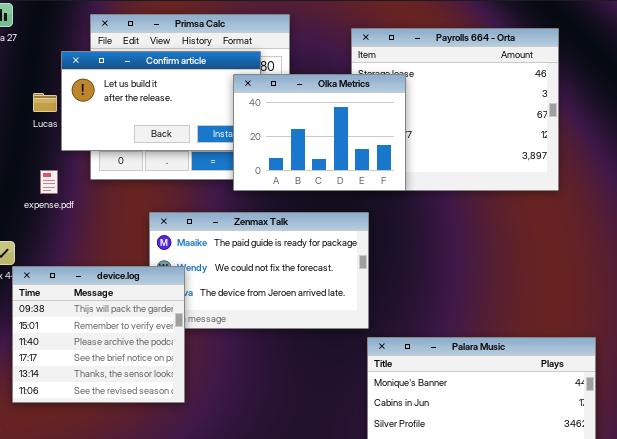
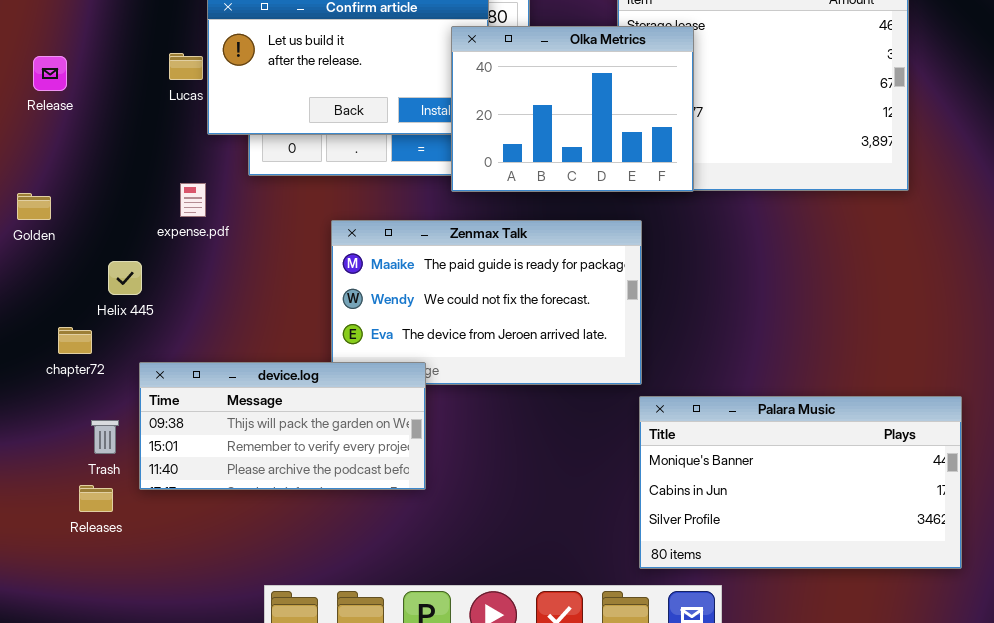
expense.pdf: [40,170,58,194] -> [180,183,206,217], moved
device.log: [12,266,185,403] -> [139,362,426,490], resized

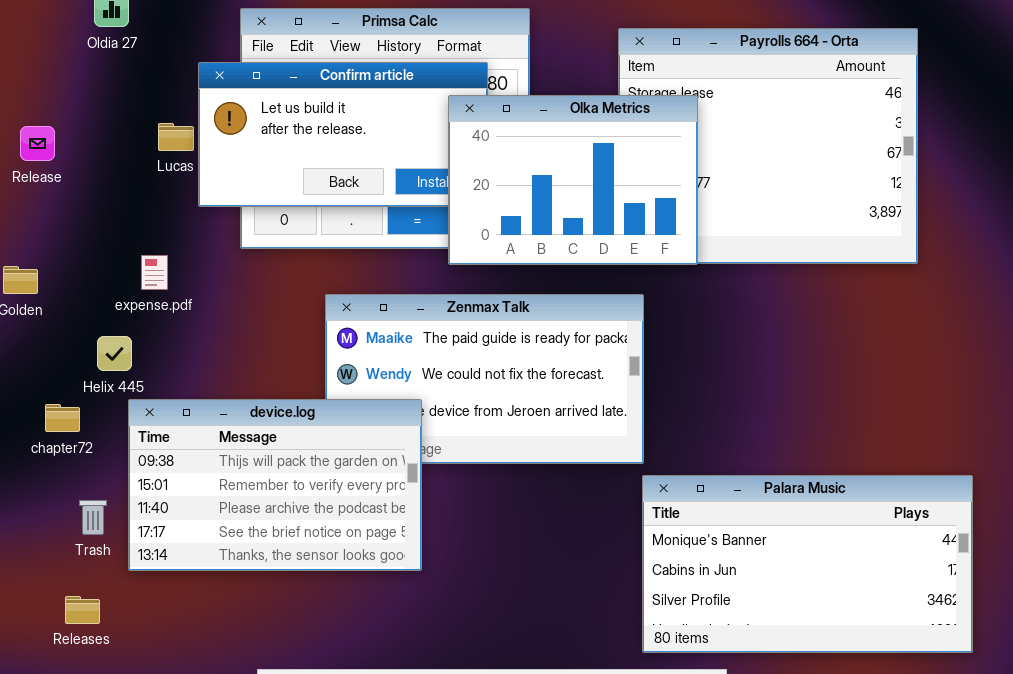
expense.pdf: [180,183,206,217] -> [141,255,168,290], moved
device.log: [139,362,426,490] -> [128,399,422,571], resized
Releases: [79,485,113,512] -> [65,596,100,624], moved

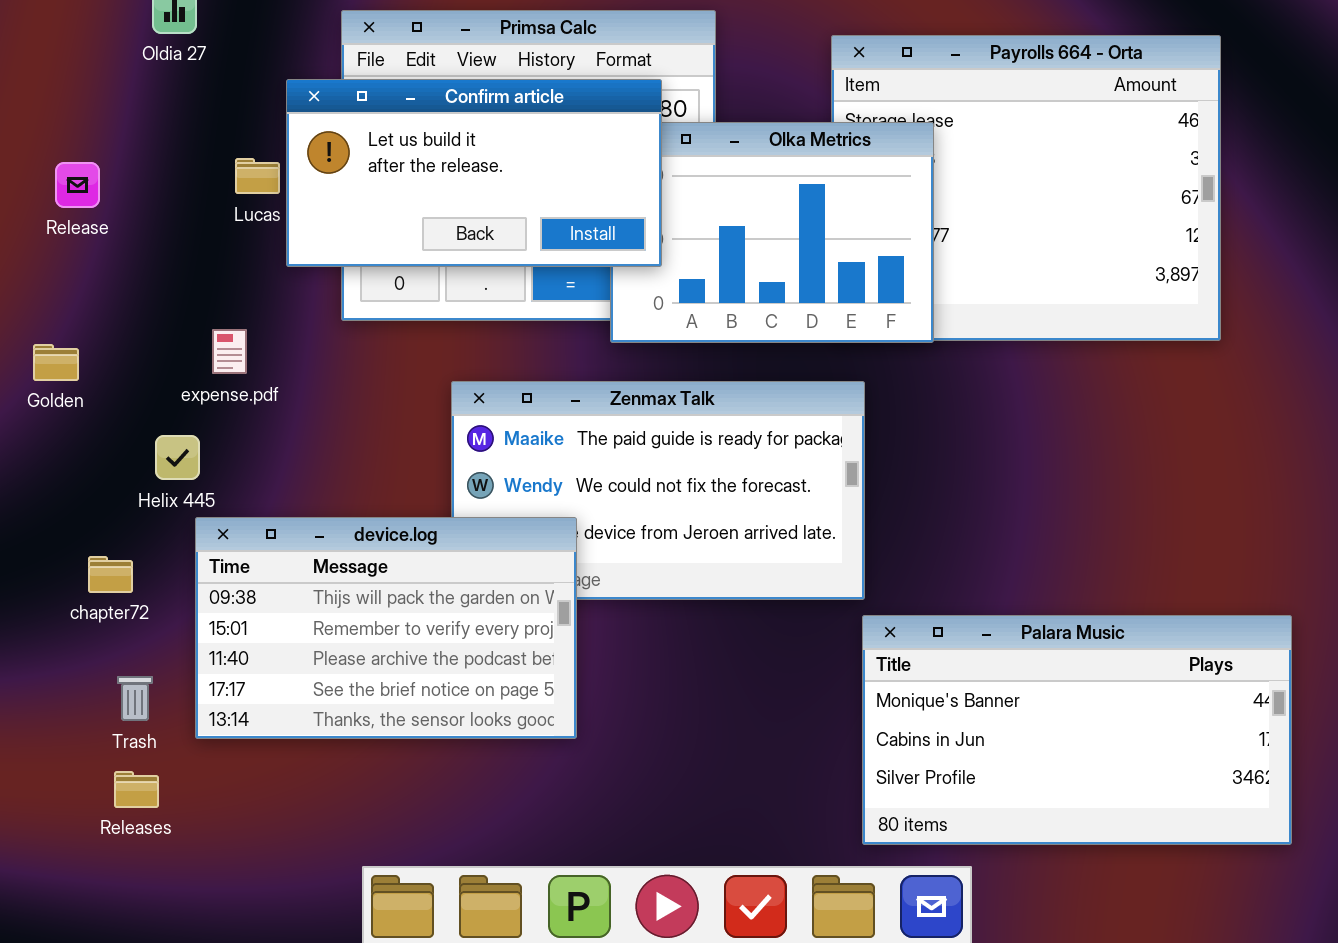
Confirm article: [198,62,488,207] -> [286,79,662,267], raised
chapter72: [45,404,80,432] -> [88,556,133,593], moved
Trash: [79,500,107,535] -> [117,676,153,721], moved

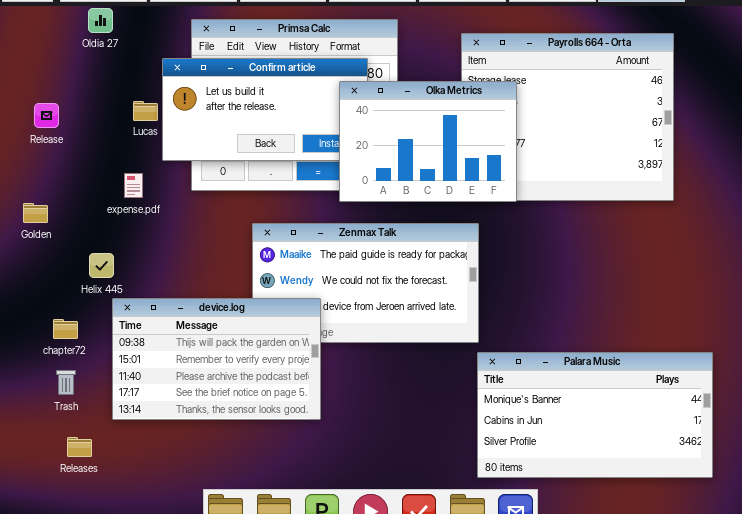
Olka Metrics: [610,122,934,343] -> [339,81,517,202], raised
expense.pdf: [212,329,247,374] -> [124,173,143,198], moved
Trash: [117,676,153,721] -> [56,370,76,395], moved

